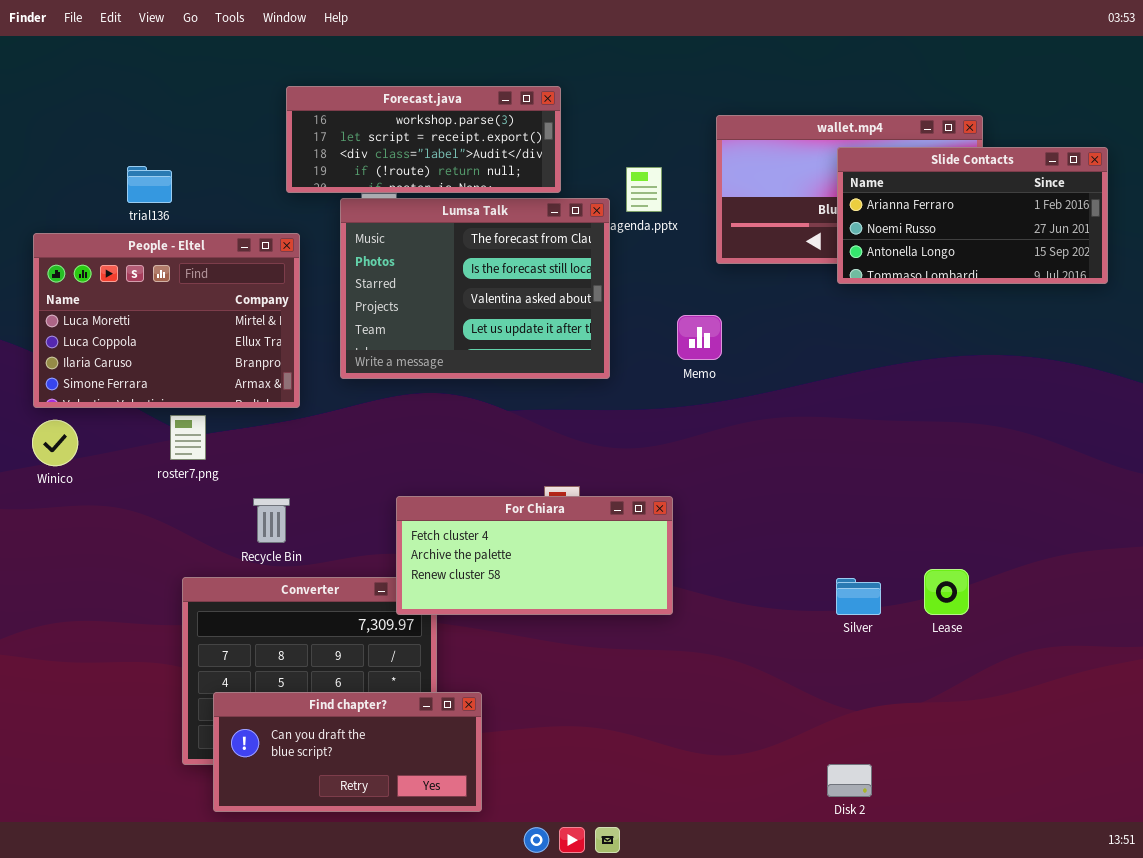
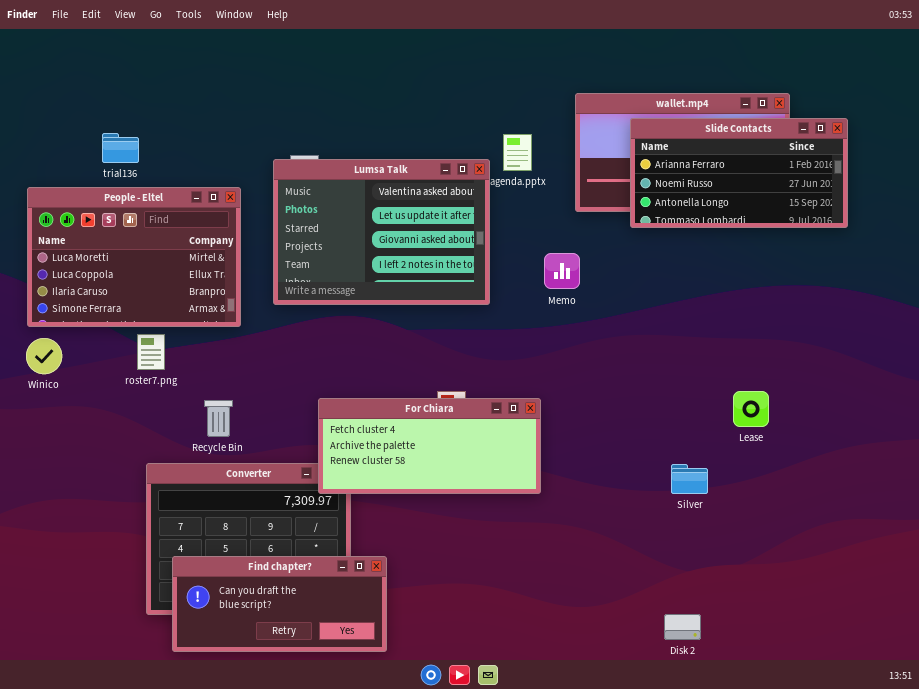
Forecast.java: [286,86,561,193] -> none, closed
Slide Contacts: [837,147,1108,284] -> [630,118,848,228], moved
Lumsa Talk: [340,198,610,379] -> [273,159,490,305], scrolled down 2 rows
Lease: [924,569,969,615] -> [733,391,769,427], moved

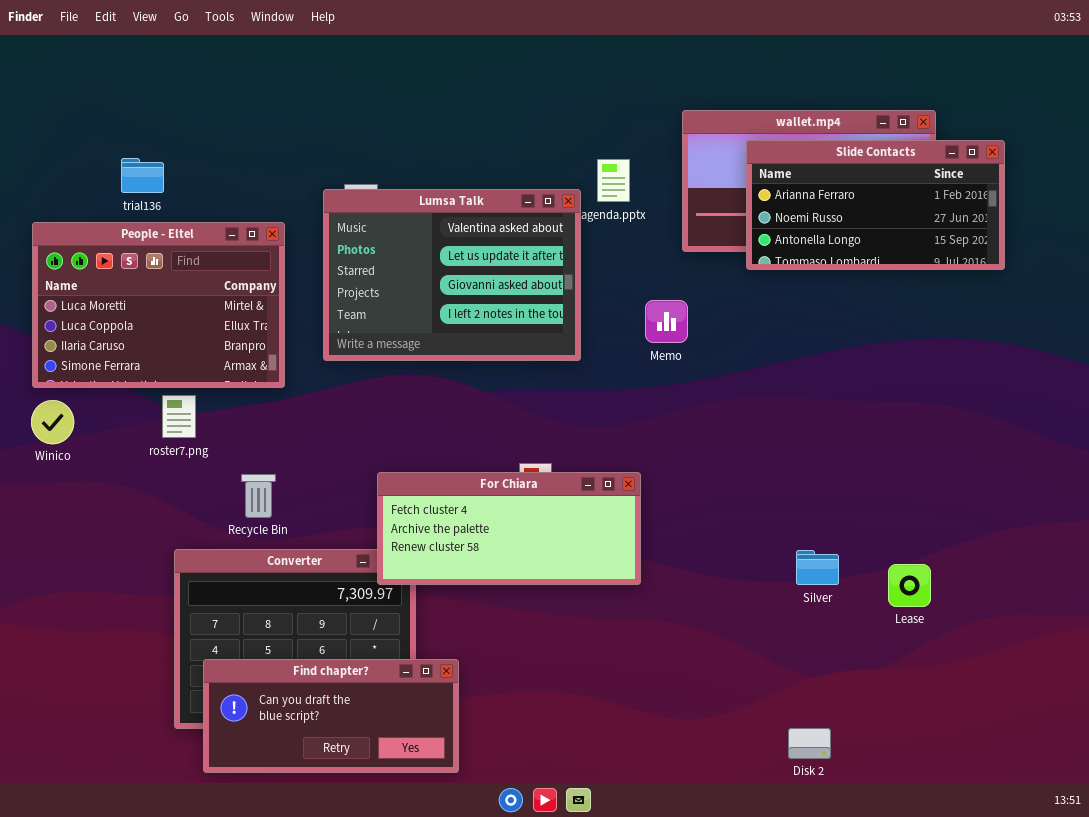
Lease: [733,391,769,427] -> [888,564,931,607], moved

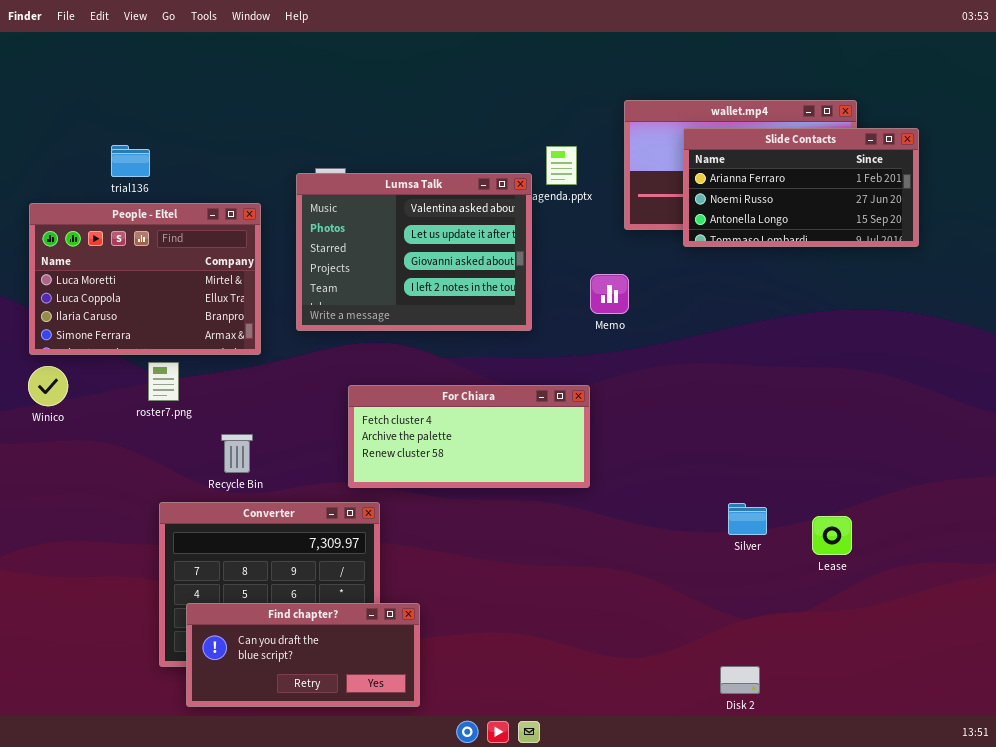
For Chiara: [377,472,641,585] -> [348,385,590,488], moved

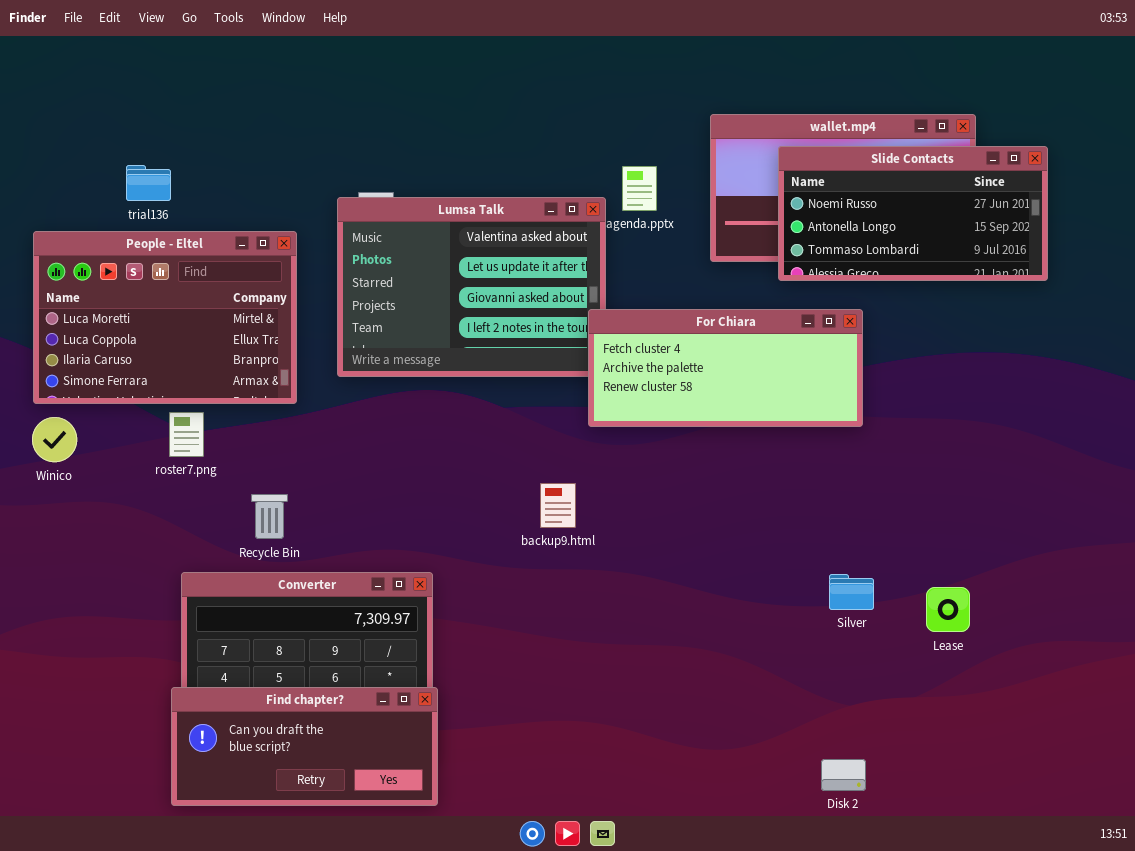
Slide Contacts: [683,128,919,247] -> [778,146,1048,281], scrolled down 1 row
For Chiara: [348,385,590,488] -> [588,309,863,427], moved
Find chapter?: [186,603,420,707] -> [171,687,438,806], moved

